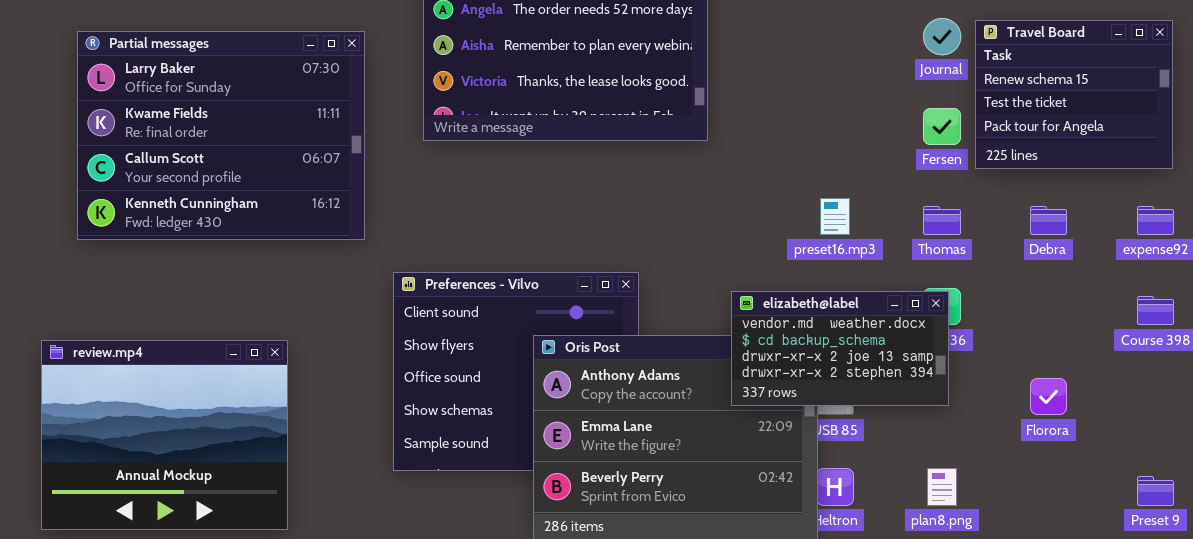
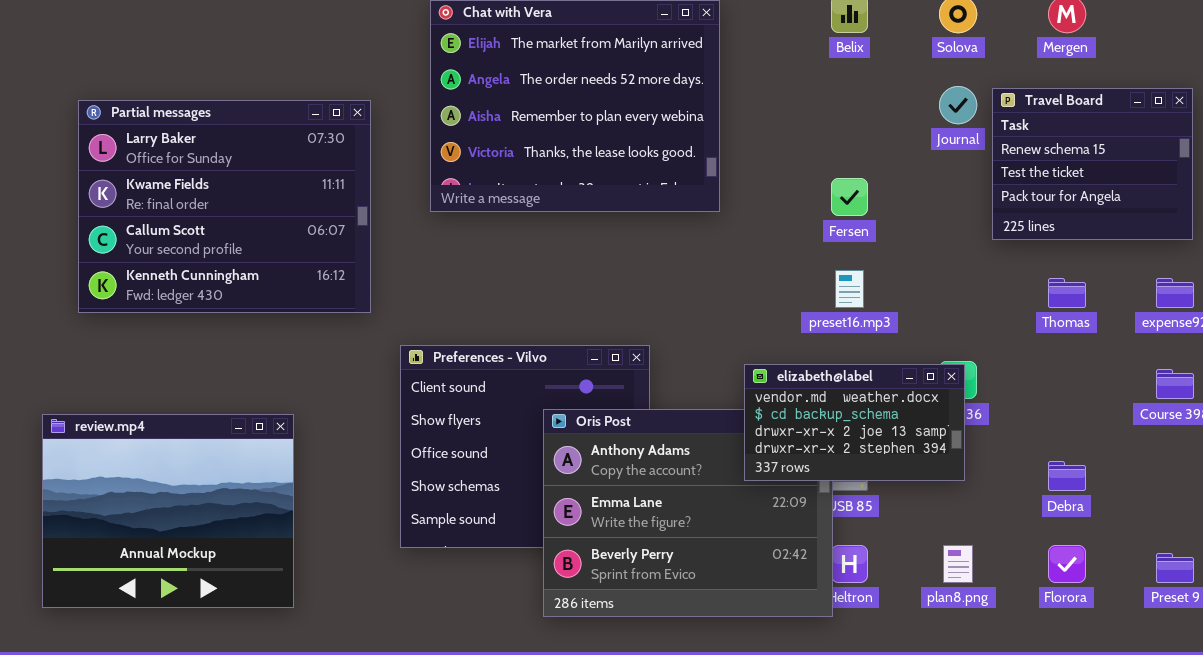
Fersen: [923,108,961,145] -> [831,178,868,216], moved
Thomas: [923,206,961,235] -> [1048,278,1086,308], moved
Debra: [1030,206,1067,235] -> [1048,461,1086,491], moved
Florora: [1030,378,1067,415] -> [1048,545,1086,583], moved

